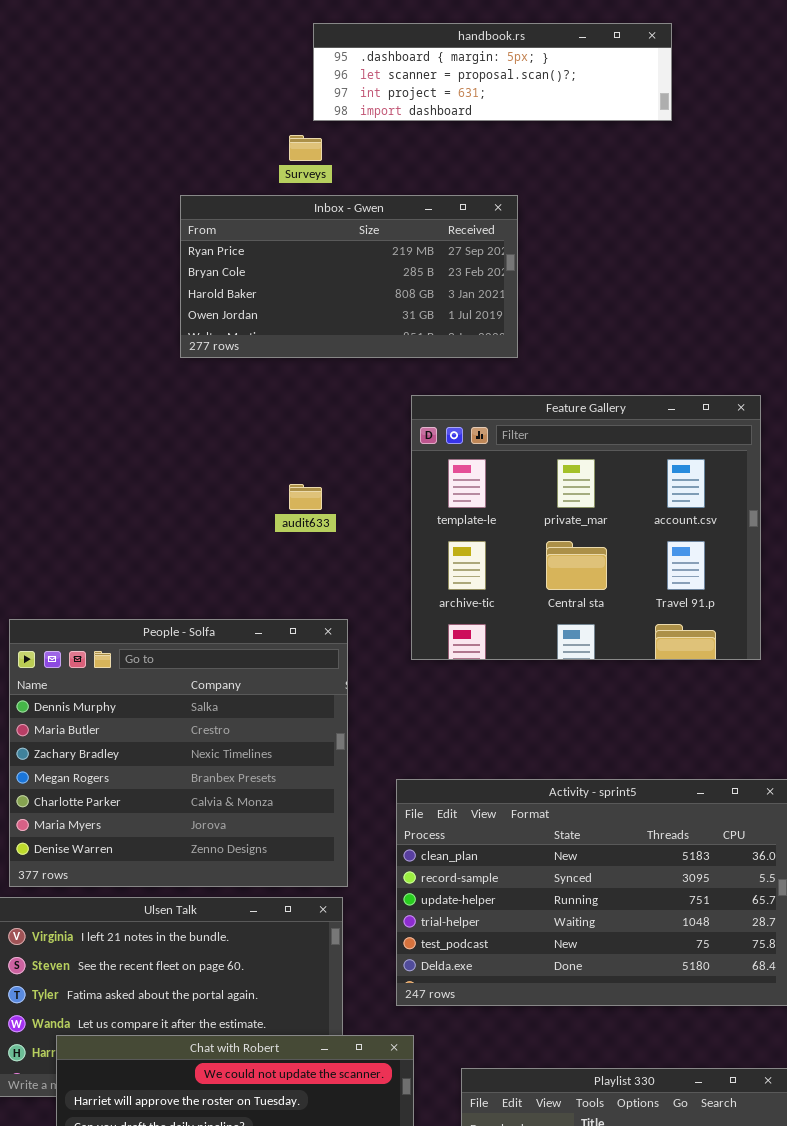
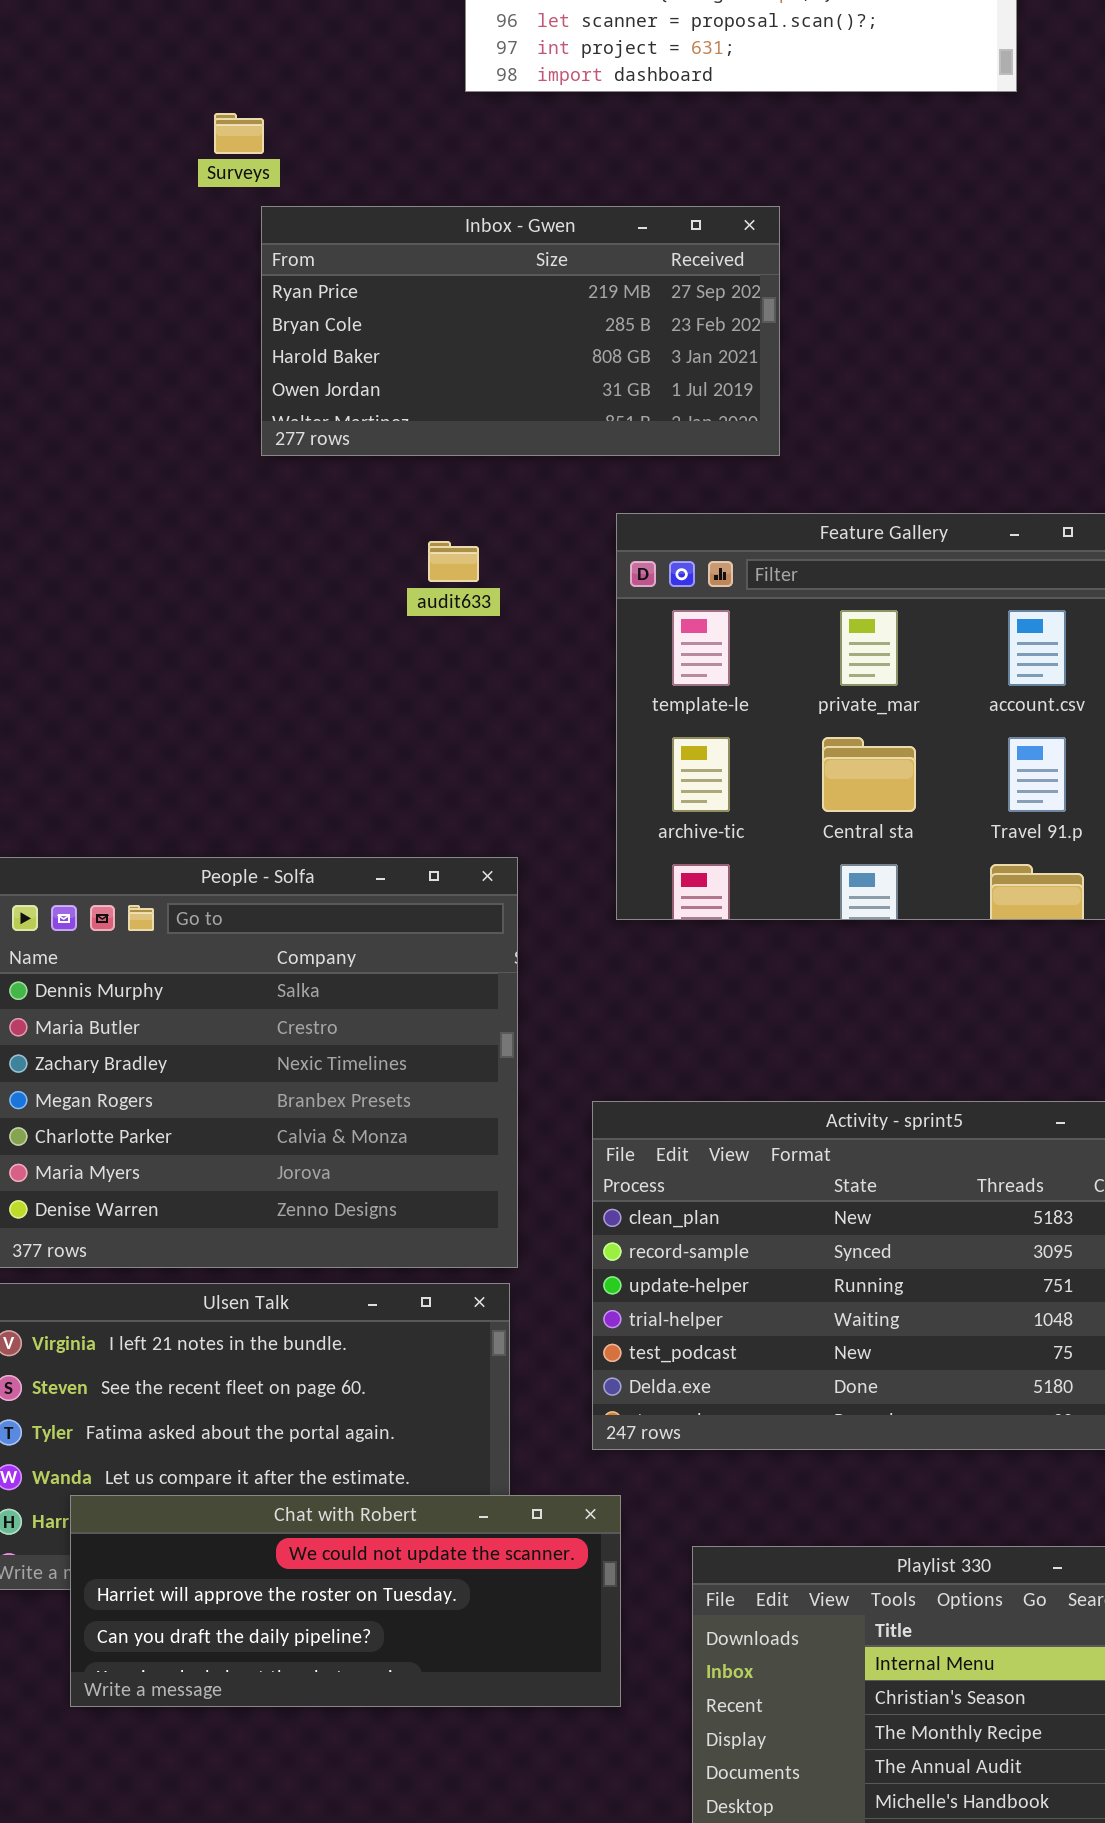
Surveys: [289,135,322,161] -> [214,113,264,154], moved
audit633: [289,484,322,510] -> [428,541,479,582], moved

